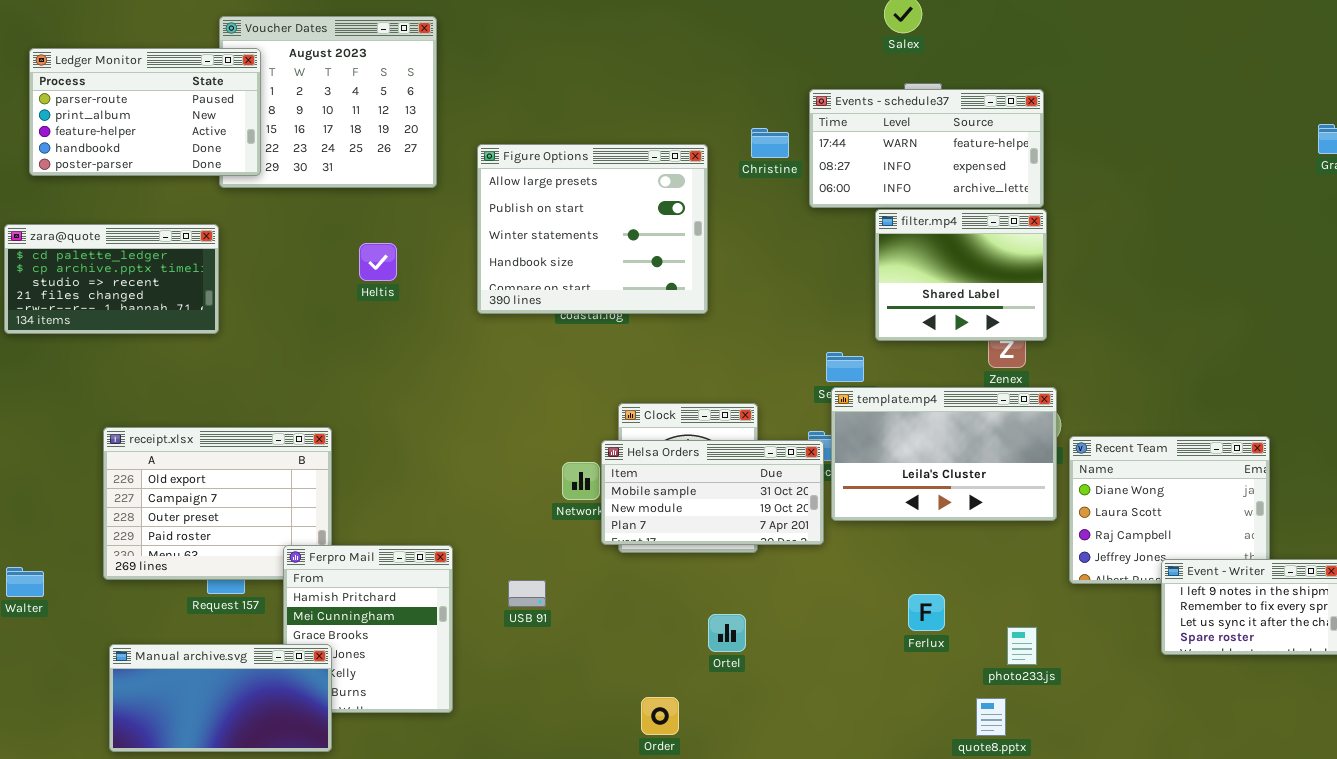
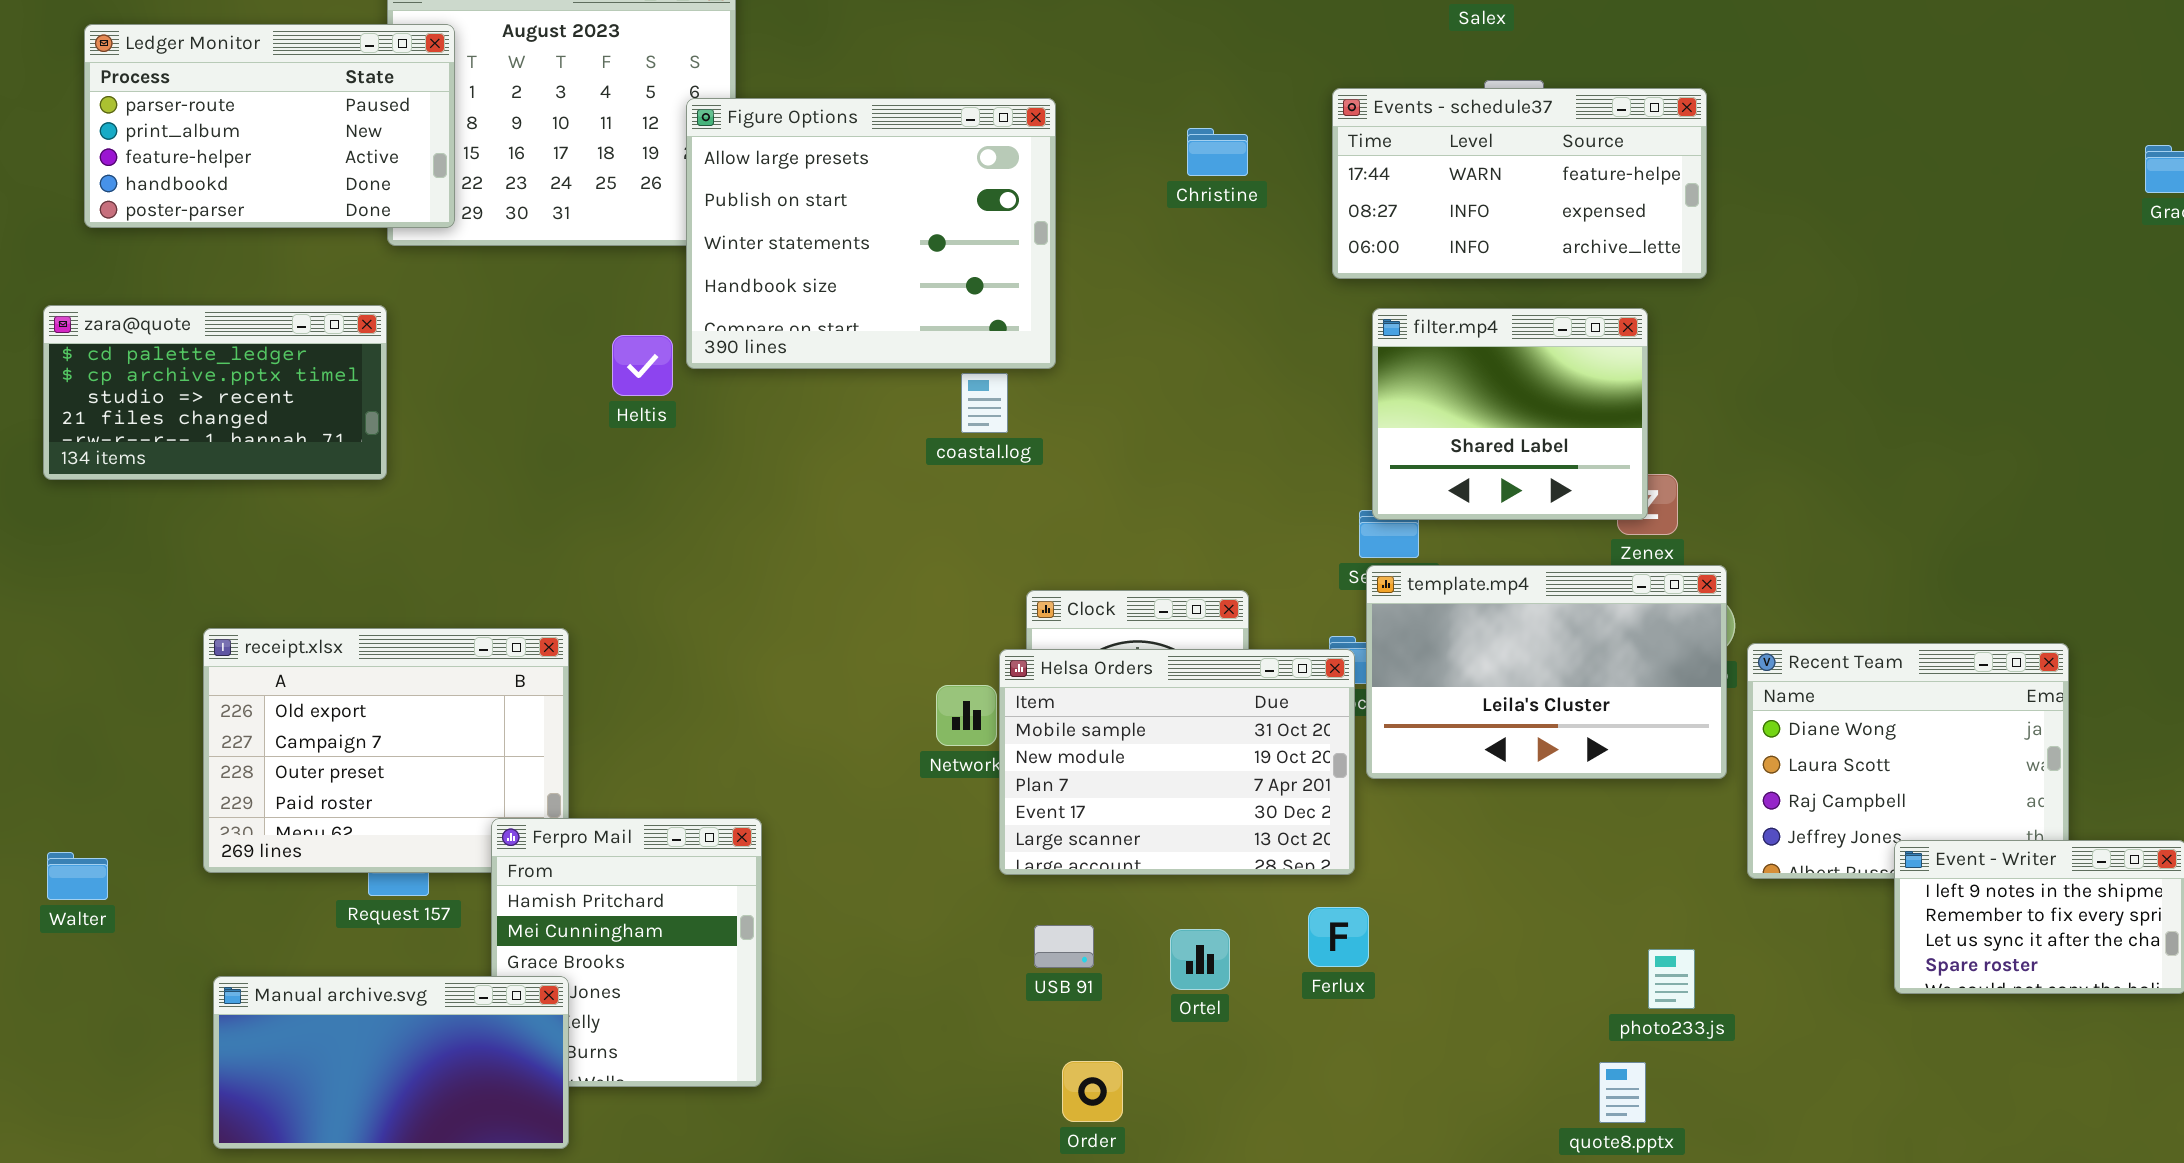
Christine: [751,128,789,158] -> [1187,128,1248,176], moved
Figure Options: [477,144,708,314] -> [686,98,1056,369], moved
filter.mp4: [875,209,1047,341] -> [1372,308,1648,520], moved
Helsa Orders: [601,440,824,545] -> [999,649,1355,875], resized
USB 91: [508,580,546,607] -> [1034,925,1094,968], moved
Ferlux: [908,594,945,631] -> [1308,907,1369,967], moved

